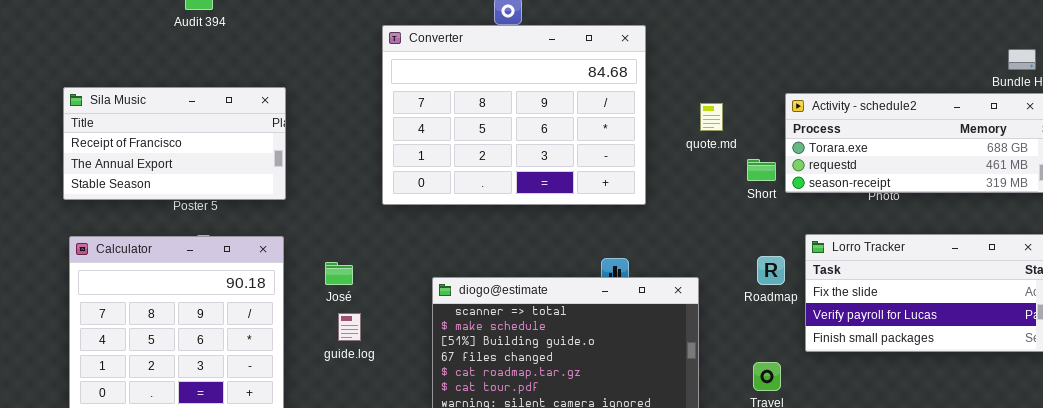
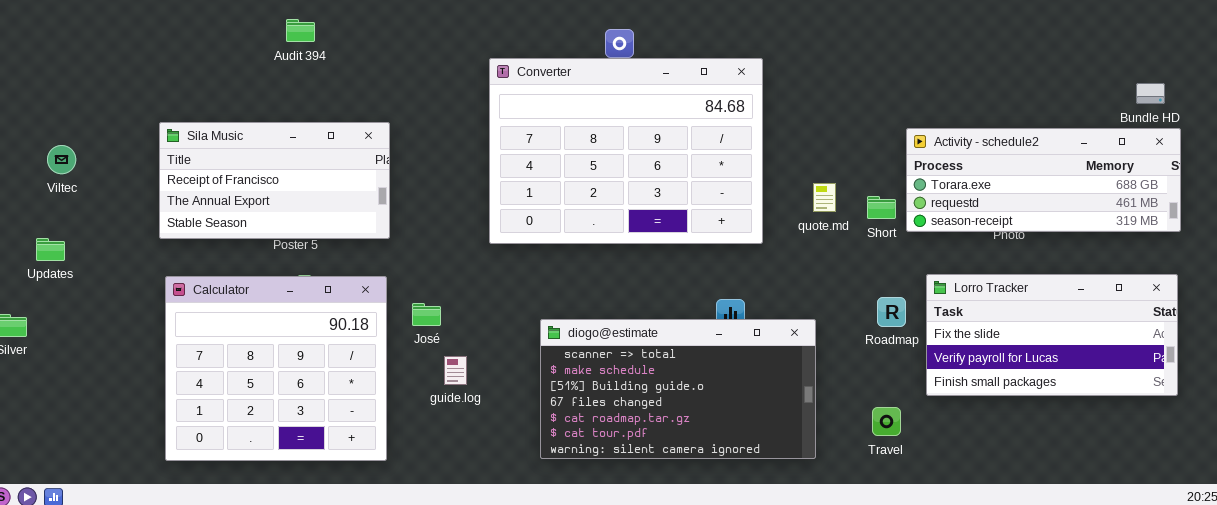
quote.md: [700,103,723,131] -> [813,183,836,212], moved
José: [325,262,353,285] -> [412,303,441,326], moved

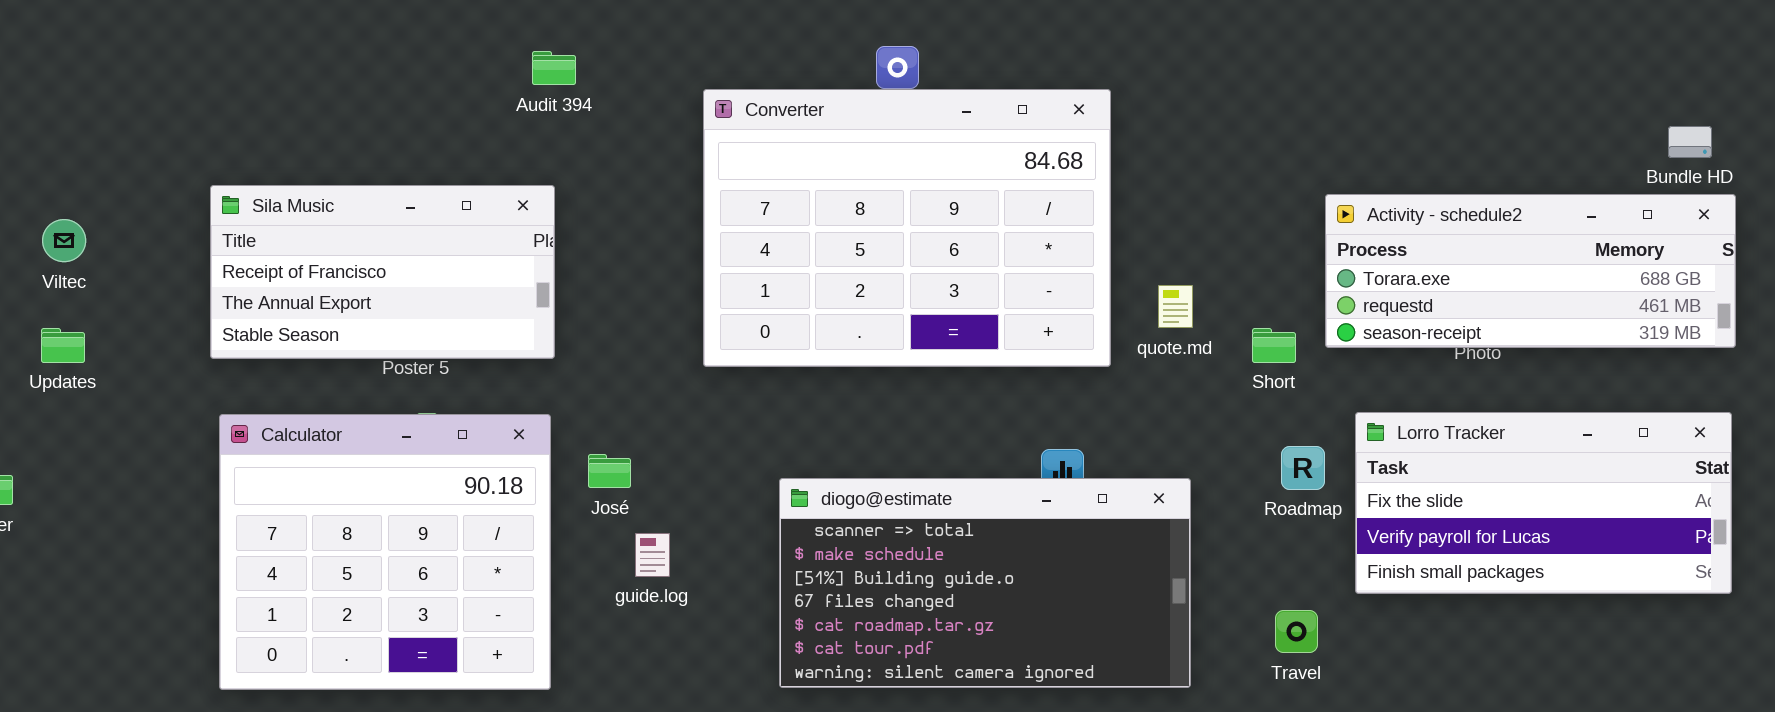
Audit 394: [286,19,315,42] -> [532,51,576,85], moved
quote.md: [813,183,836,212] -> [1158,285,1193,328], moved
Short: [867,196,896,219] -> [1252,328,1296,363], moved
Updates: [36,238,65,261] -> [41,328,85,363], moved

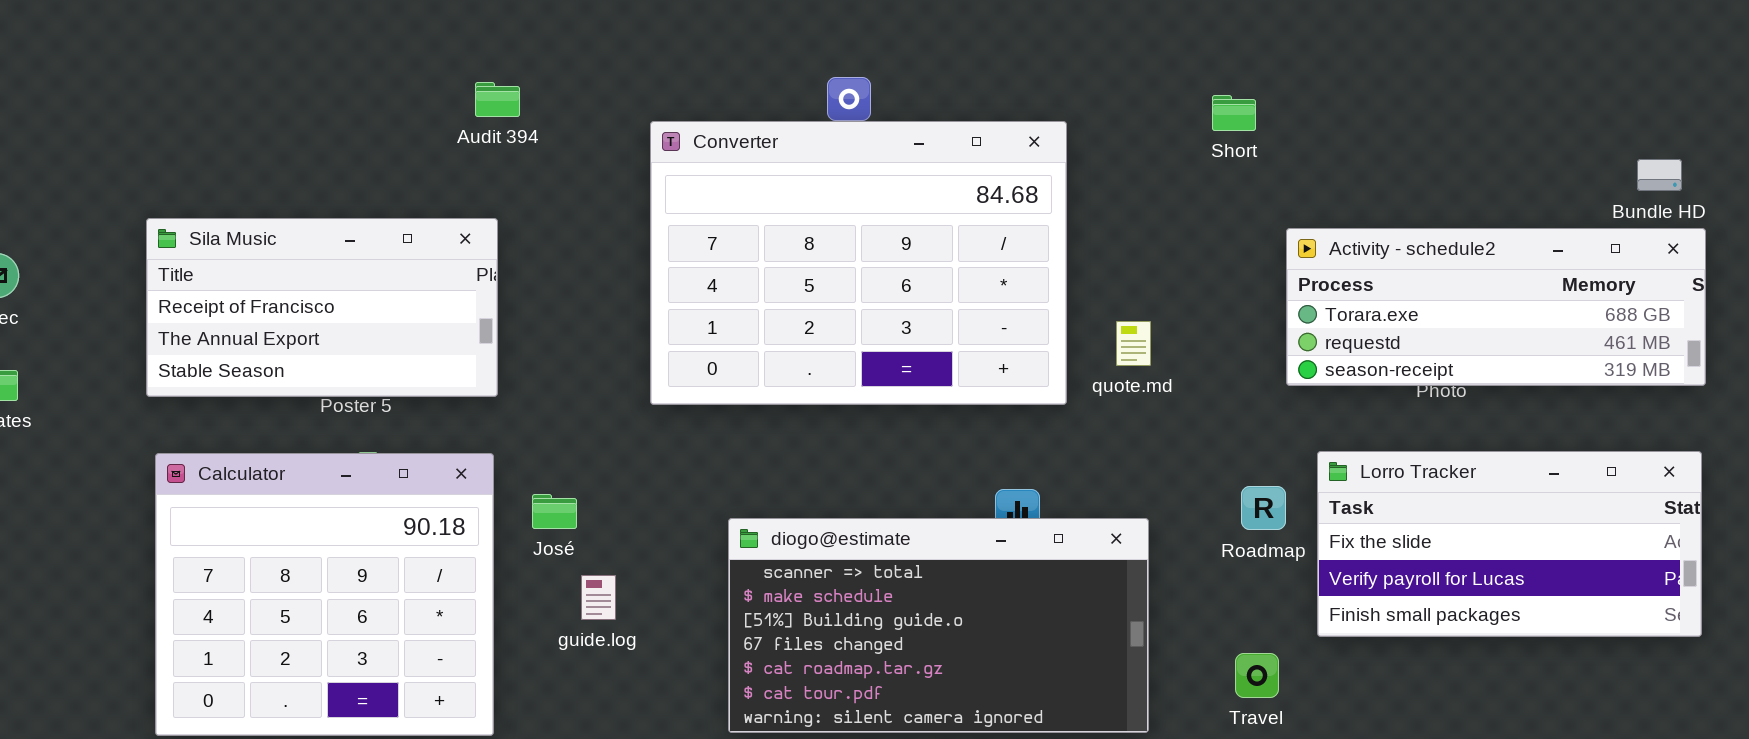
Short: [1252,328,1296,363] -> [1212,95,1256,131], moved

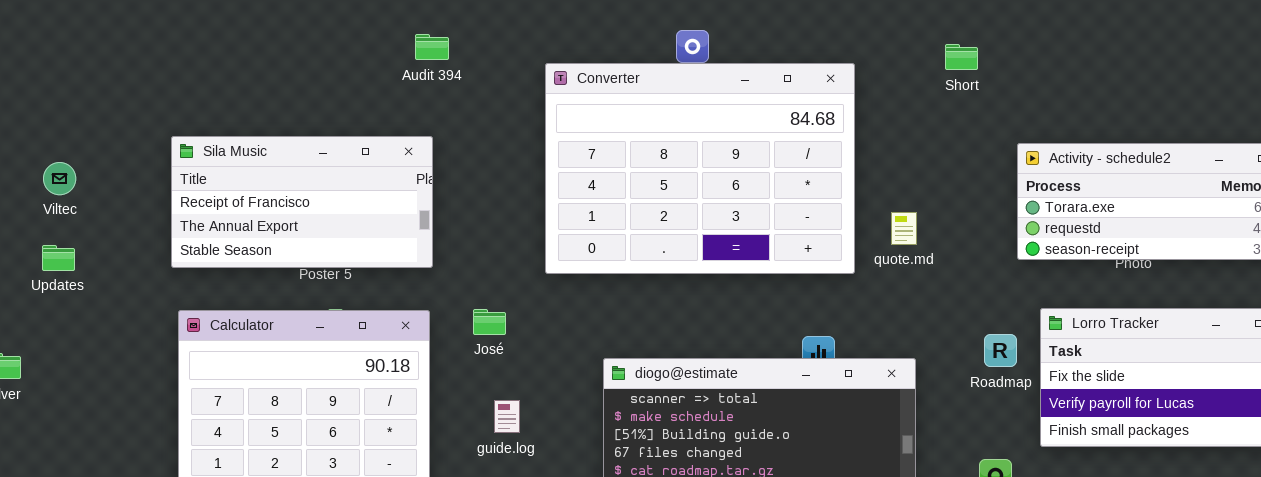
Short: [1212,95,1256,131] -> [945,44,978,70], moved
José: [532,494,577,529] -> [473,309,506,335], moved

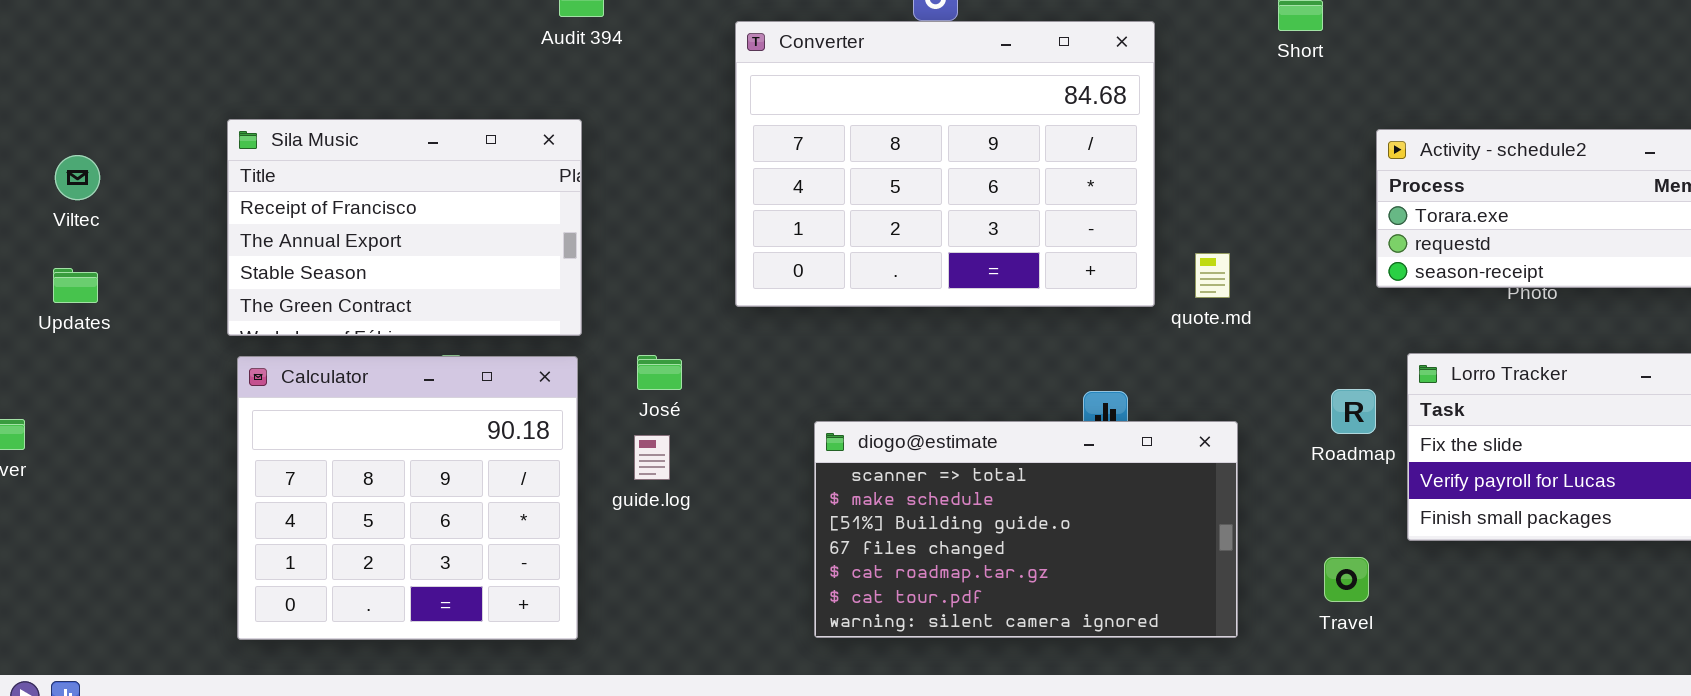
Sila Music: [171,136,433,268] -> [227,119,582,336], resized
quote.md: [891,212,917,245] -> [1195,253,1230,298], moved
guide.log: [494,400,520,433] -> [634,435,670,480], moved

